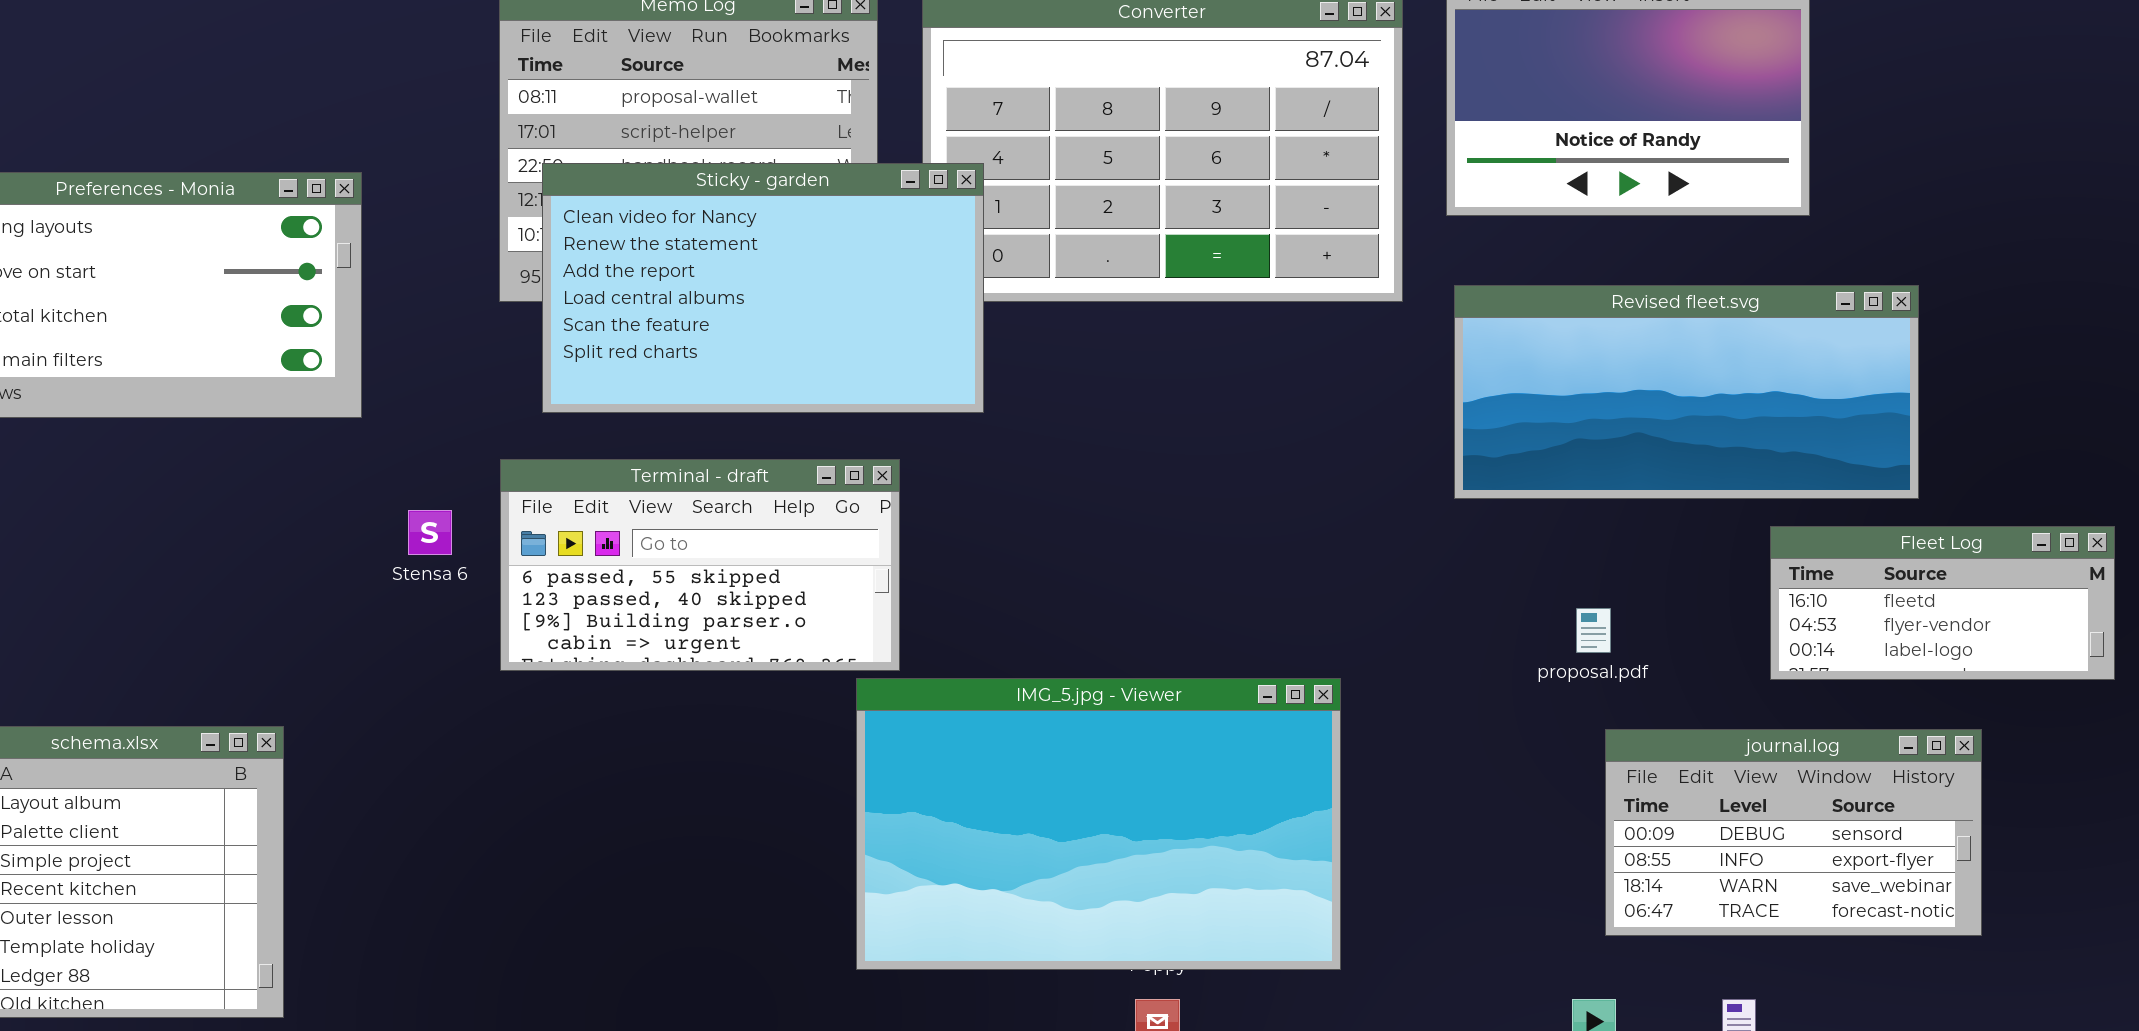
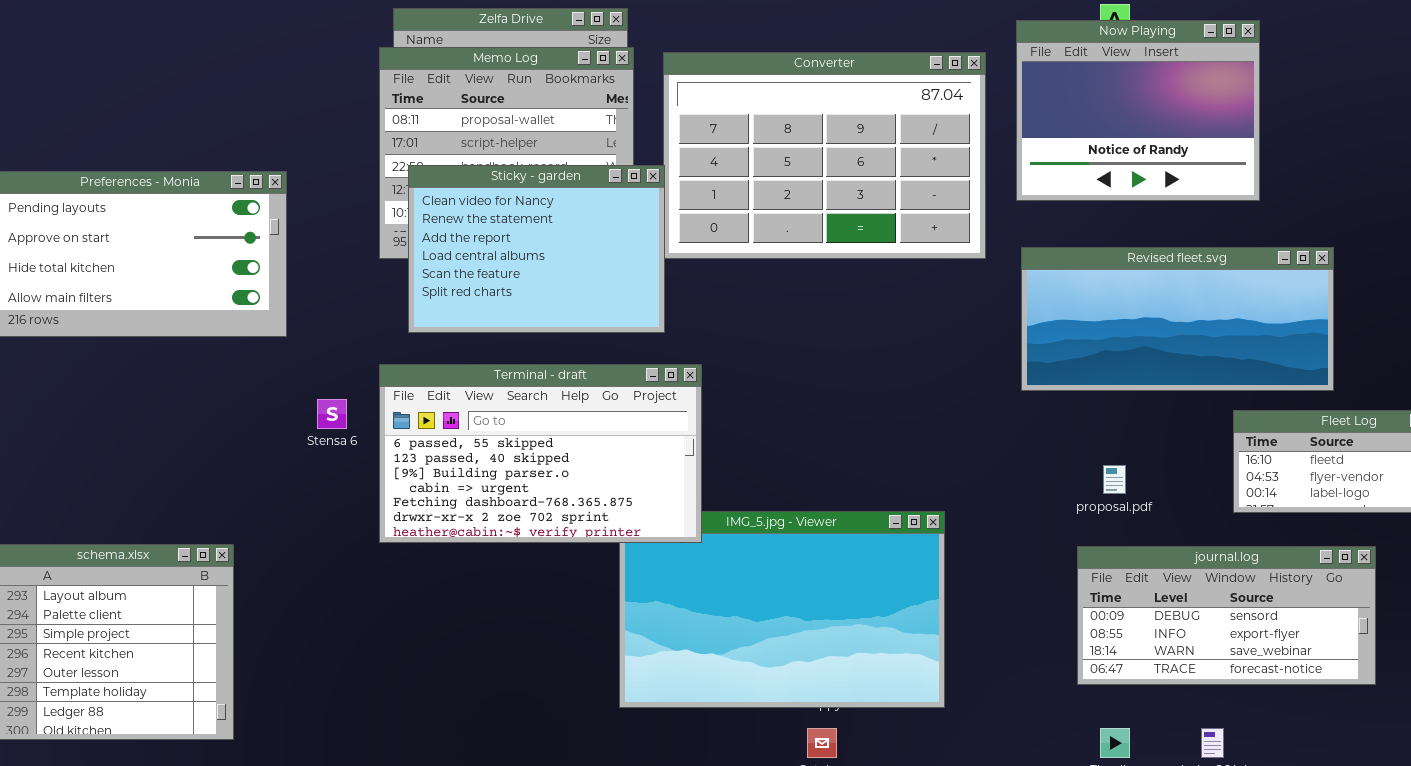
Sticky - garden: [542,163,984,413] -> [408,165,665,333], resized
Terminal - draft: [500,459,900,671] -> [379,364,702,543], resized
journal.log: [1605,729,1982,936] -> [1077,546,1376,685], resized

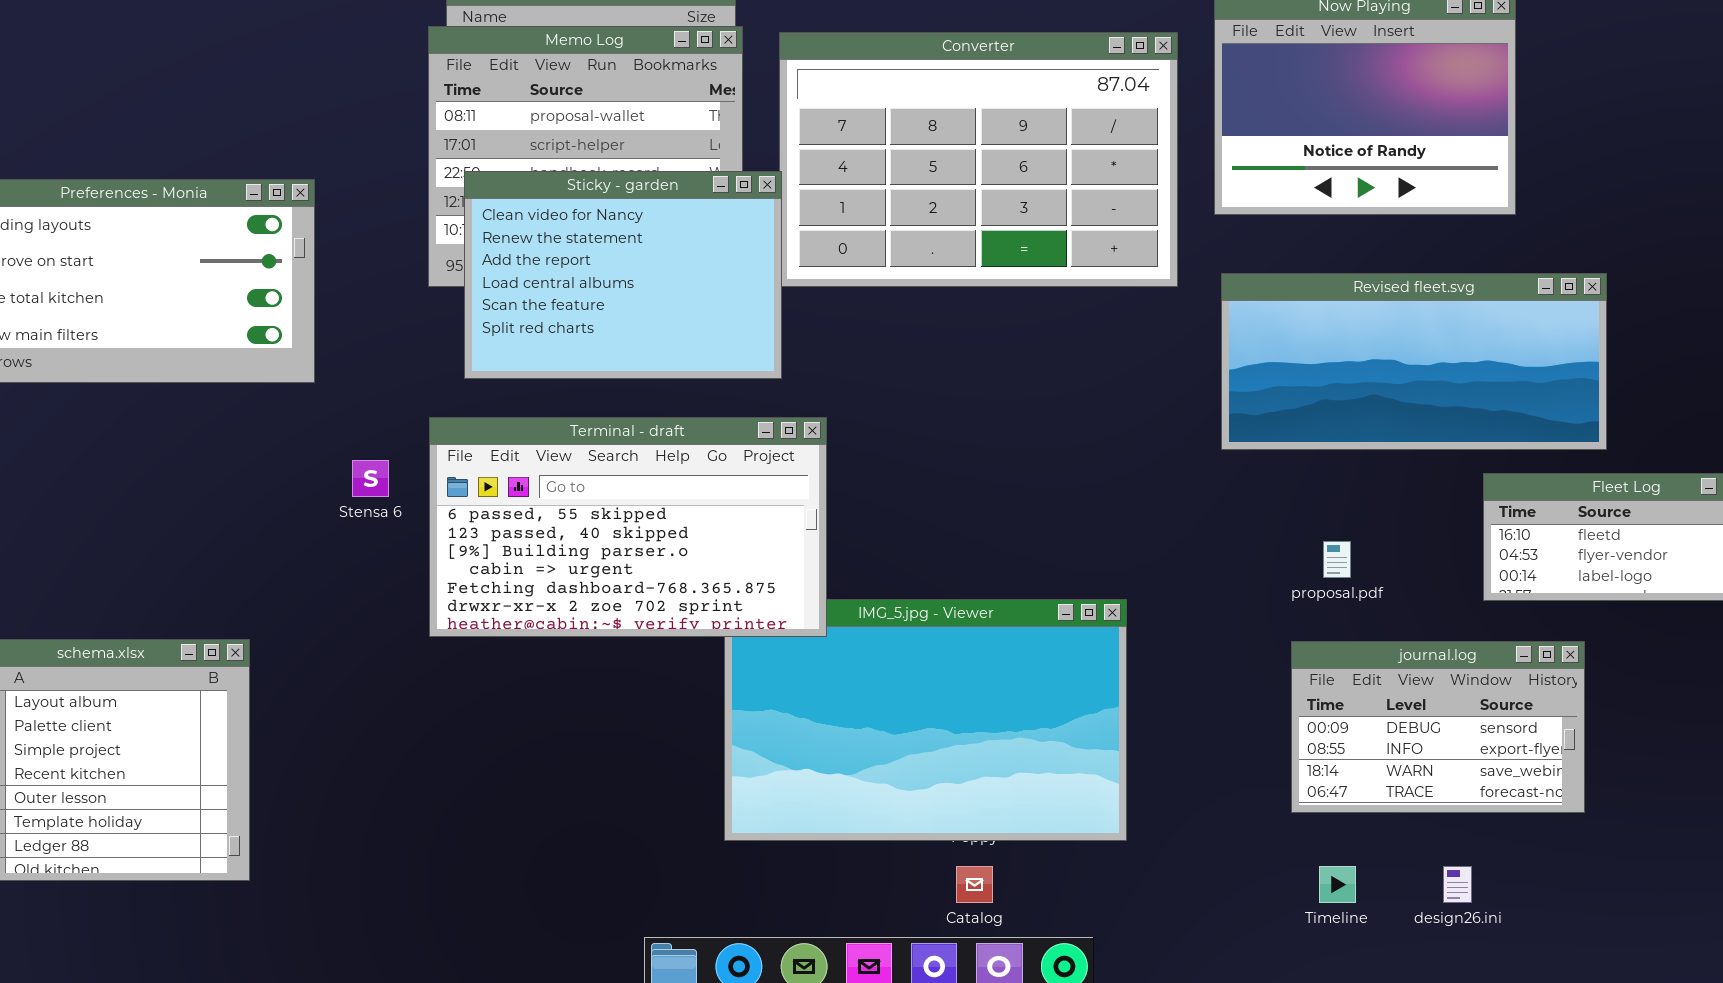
journal.log: [1077,546,1376,685] -> [1291,641,1585,813], resized

